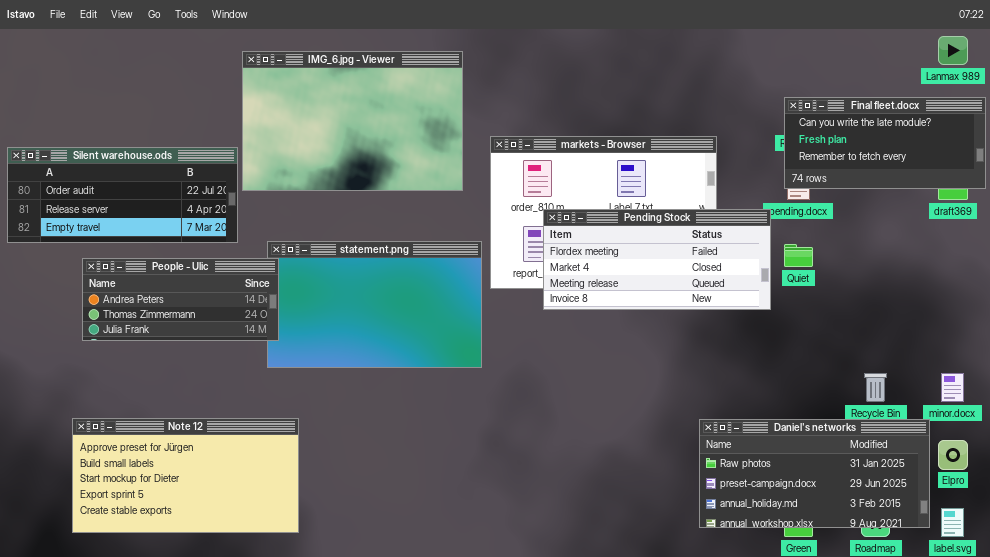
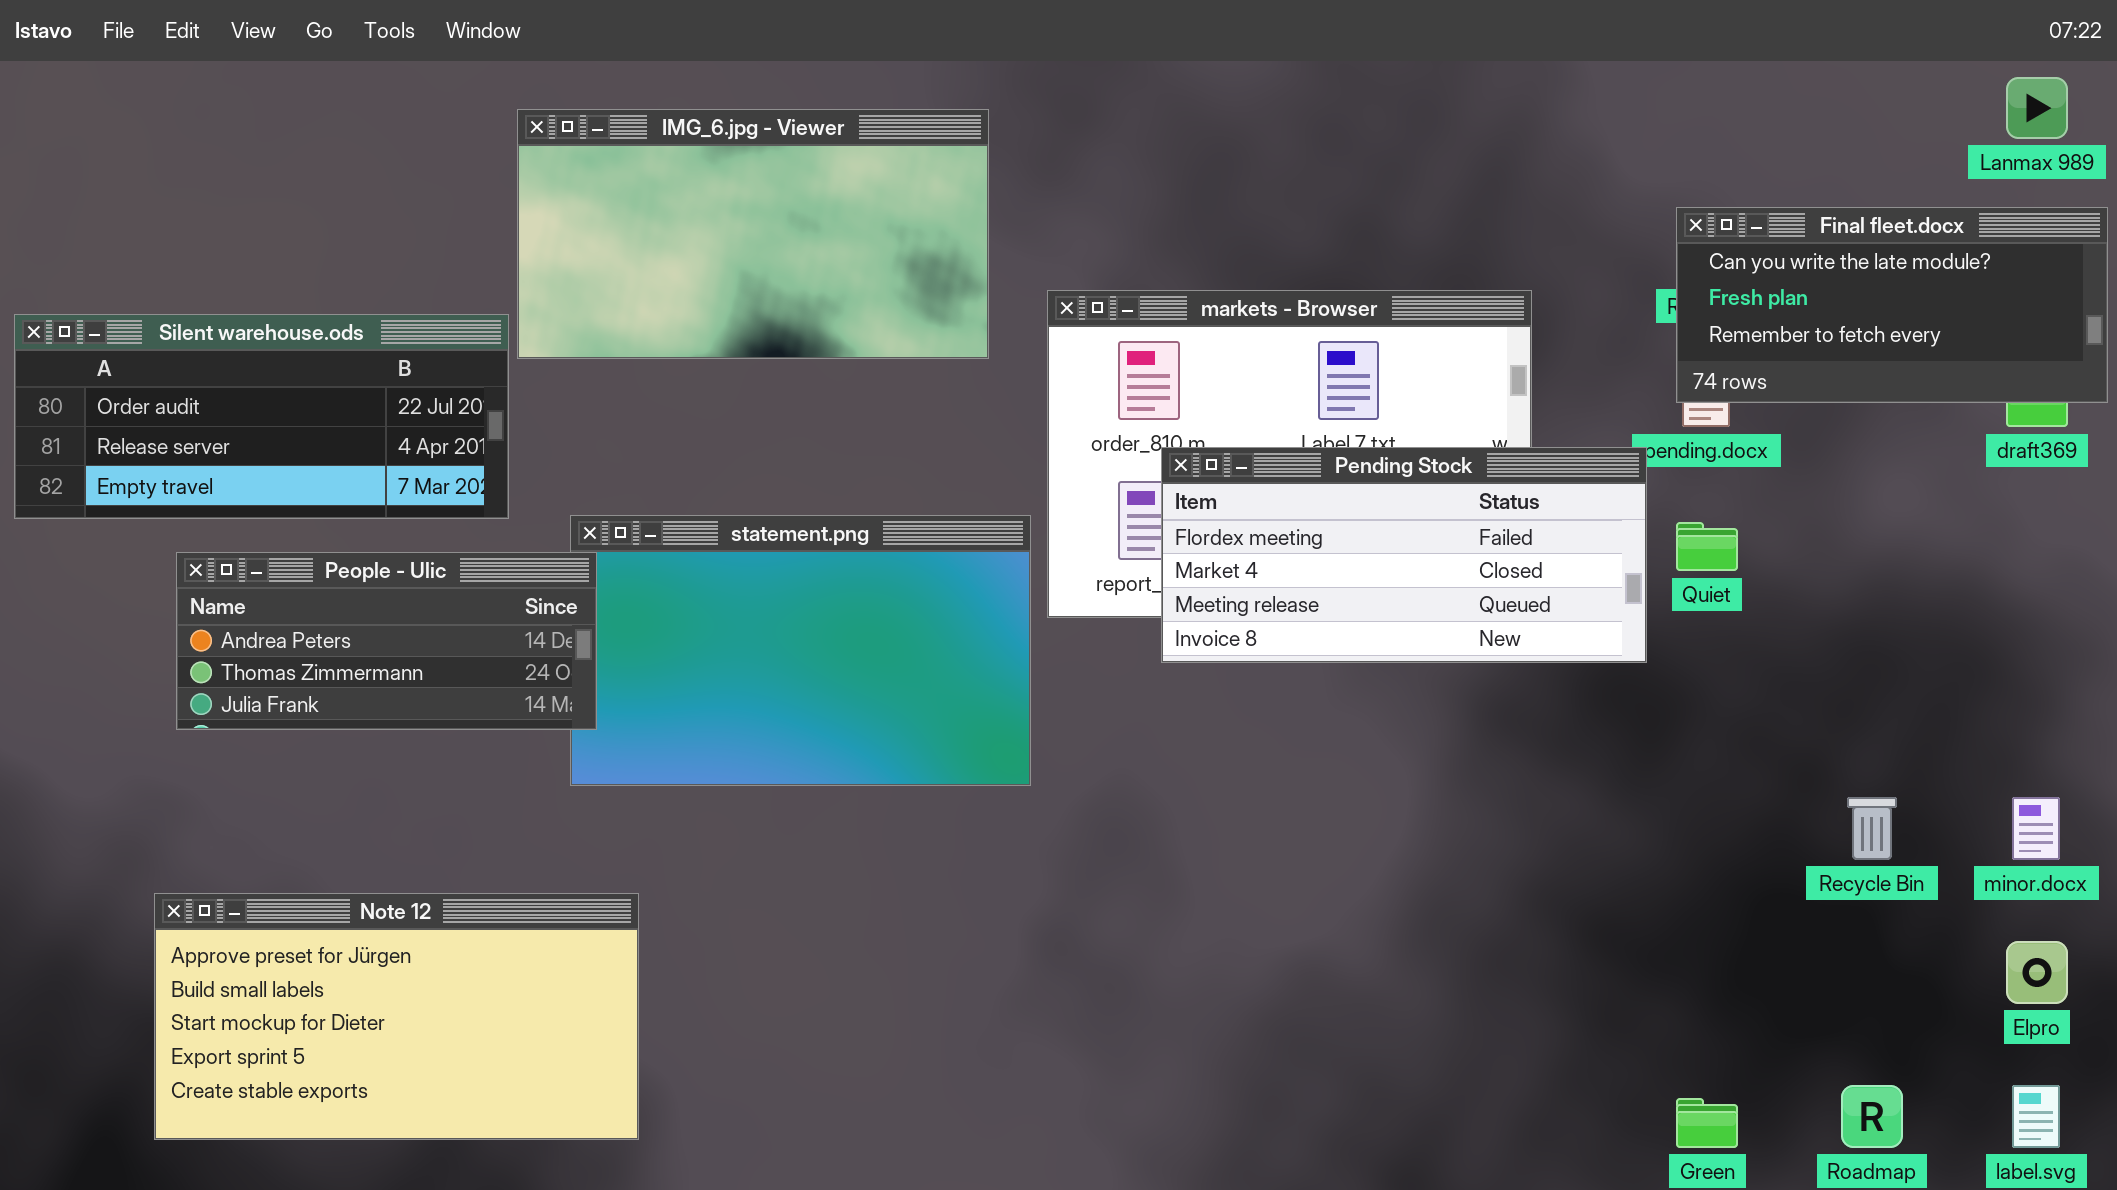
IMG_6.jpg - Viewer: [242,51,463,191] -> [517,109,989,359], resized
Daniel's networks: [699,419,930,528] -> none, closed

